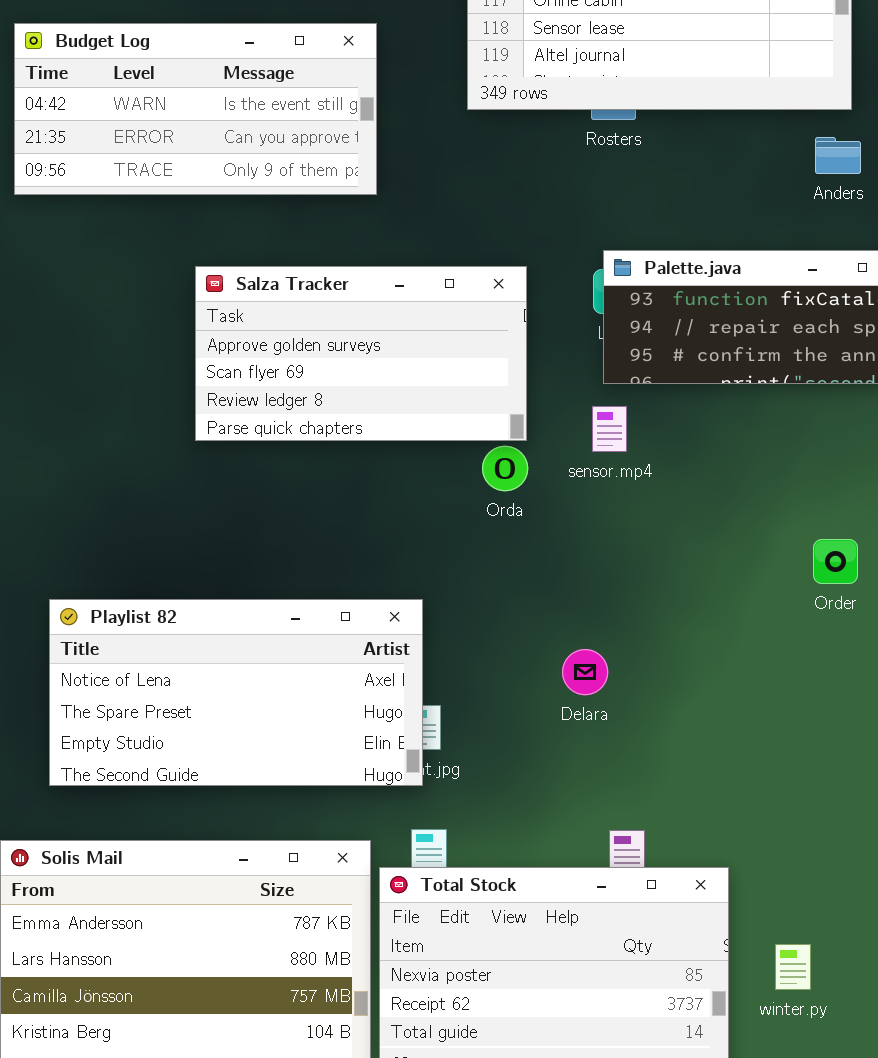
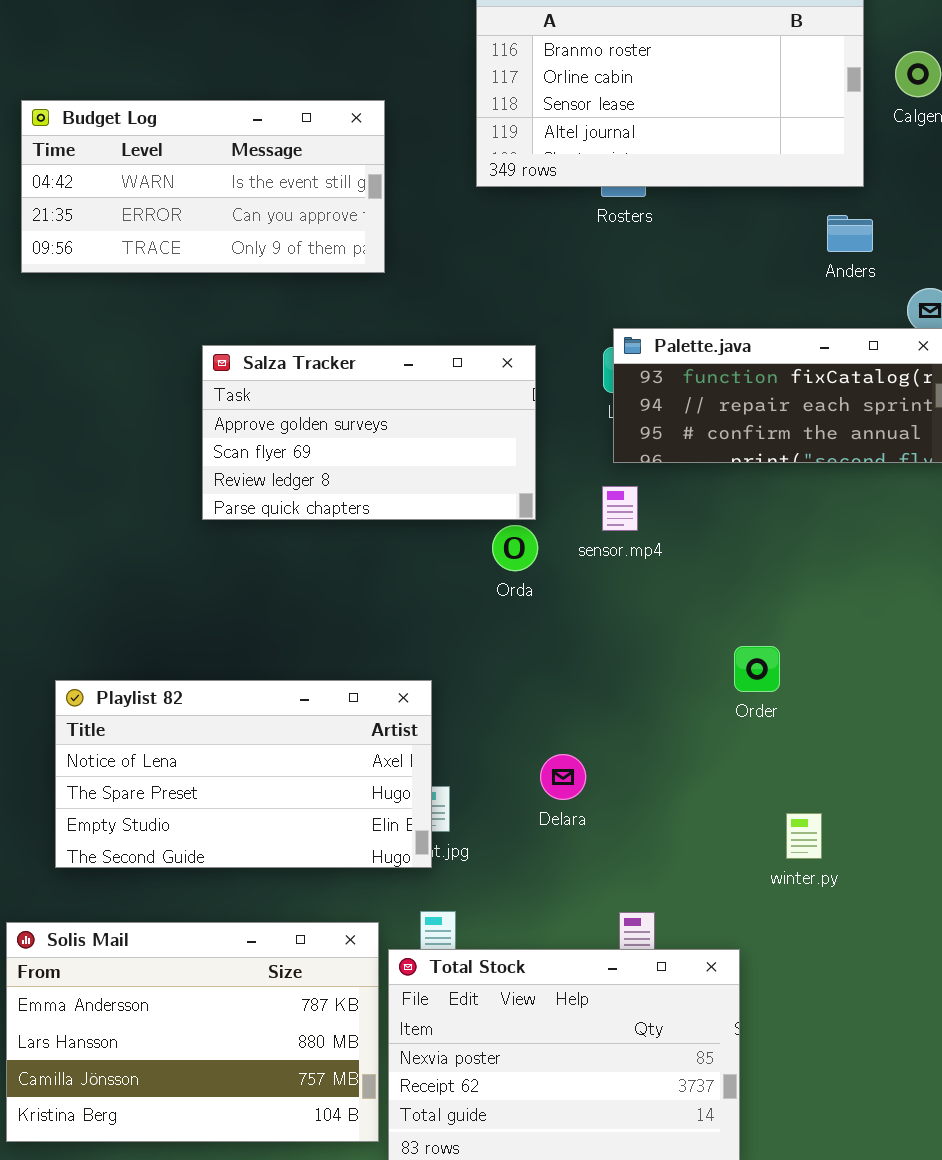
Order: [813,539,858,584] -> [734,646,780,692], moved
Delara: [562,649,608,695] -> [540,754,586,800], moved
winter.py: [775,944,811,990] -> [786,813,822,859], moved

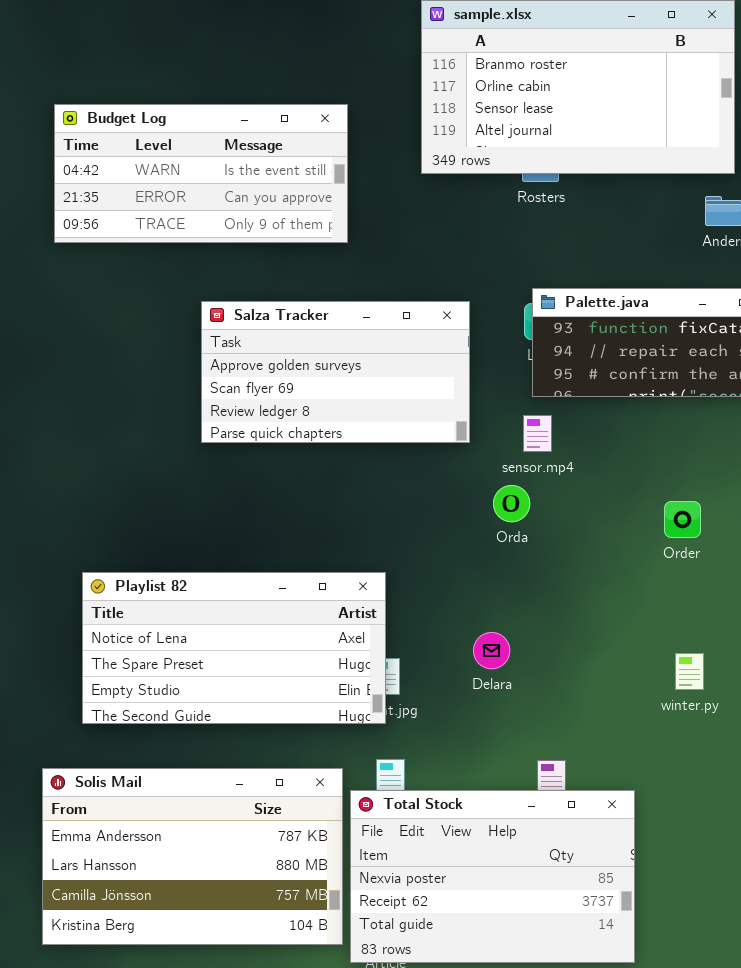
Orda: [492,525,538,571] -> [493,485,530,522], moved
Order: [734,646,780,692] -> [664,501,701,538], moved
winter.py: [786,813,822,859] -> [675,653,704,690], moved

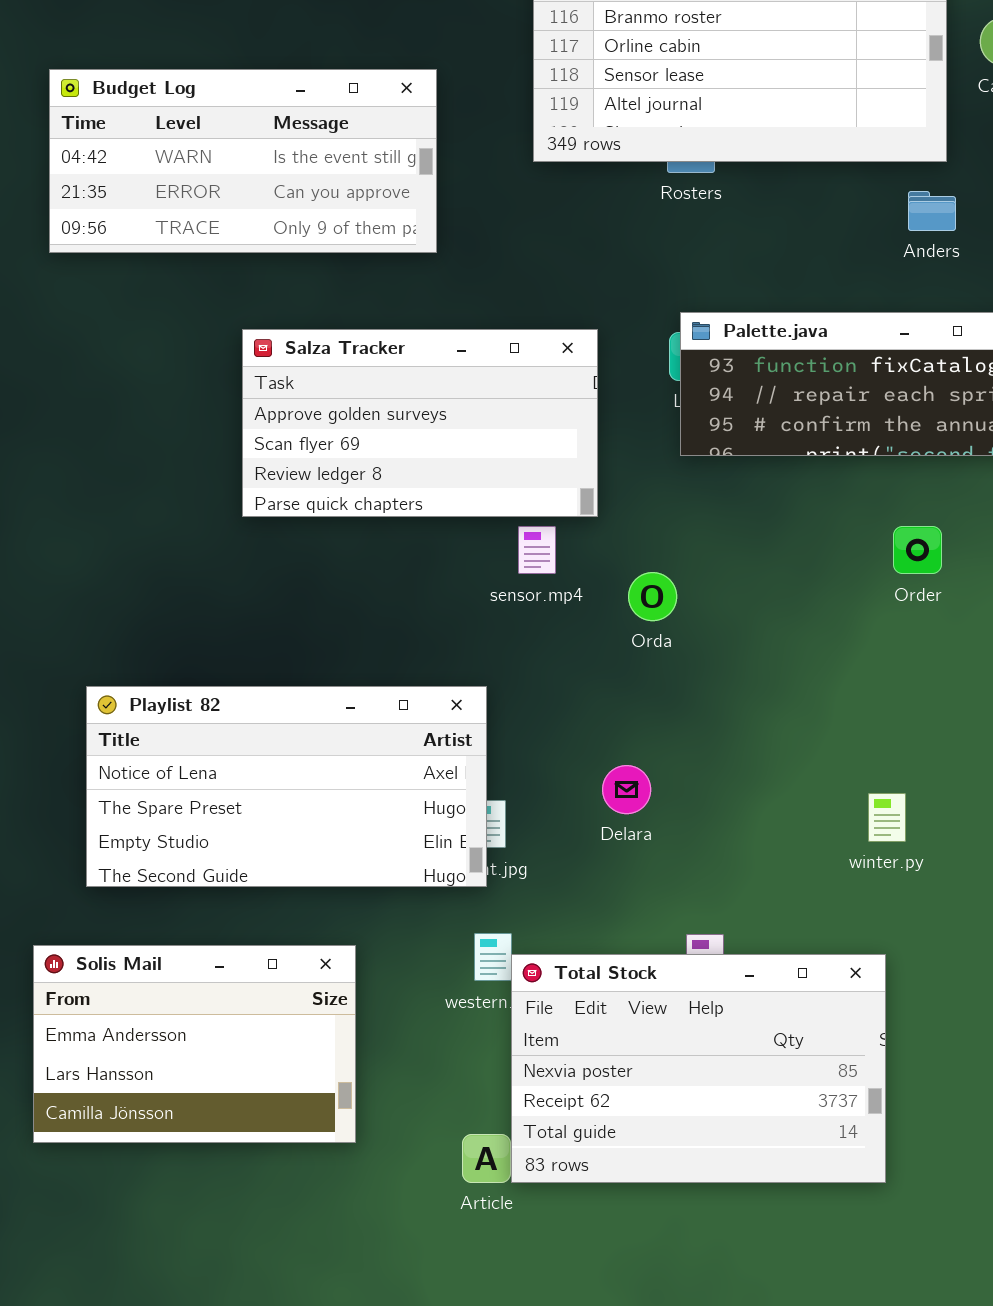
sensor.mp4: [523,415,552,452] -> [518,526,556,574], moved
Order: [664,501,701,538] -> [893,526,942,574], moved
Solis Mail: [42,768,343,945] -> [33,945,356,1143], resized
Total Stock: [350,790,635,963] -> [511,954,886,1183], moved

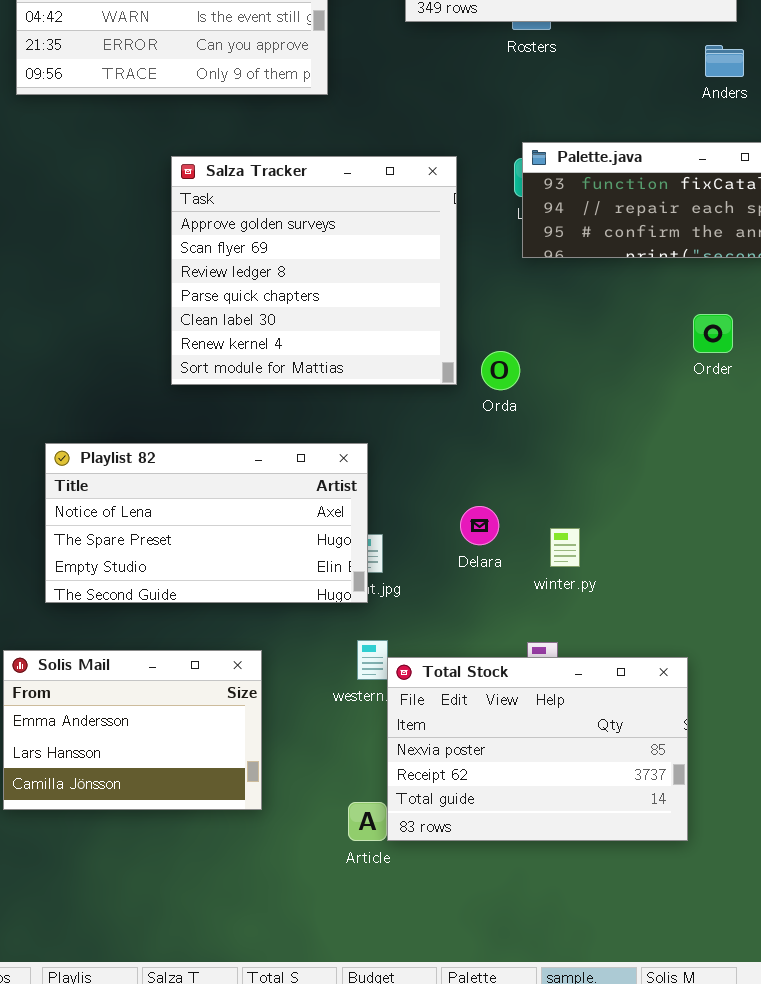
Salza Tracker: [242,329,598,517] -> [171,156,457,385], resized
winter.py: [868,793,906,842] -> [550,528,580,567], moved

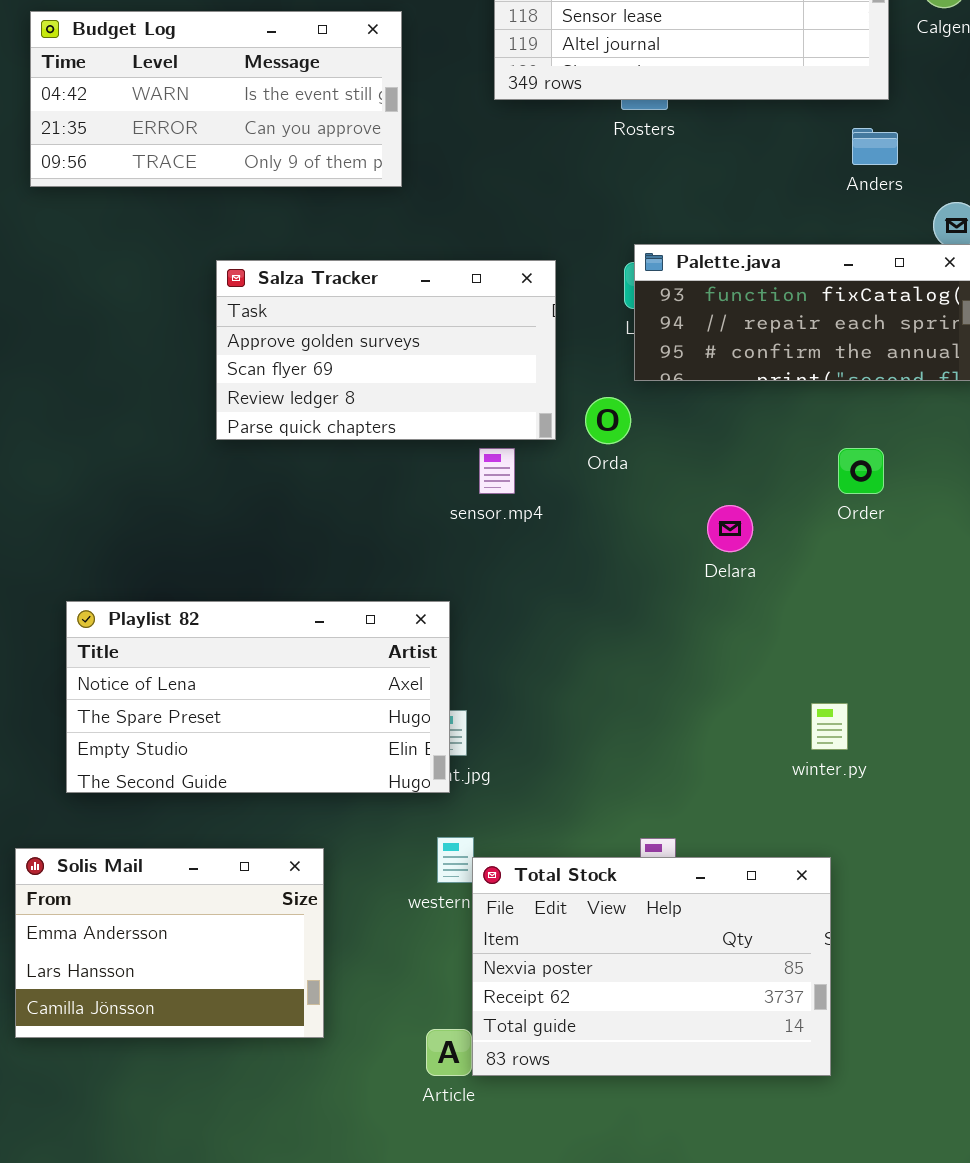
Salza Tracker: [171,156,457,385] -> [216,260,556,440], resized
Orda: [481,351,520,390] -> [585,397,631,444], moved
Delara: [460,506,499,545] -> [707,505,753,552], moved
winter.py: [550,528,580,567] -> [811,703,848,750], moved

